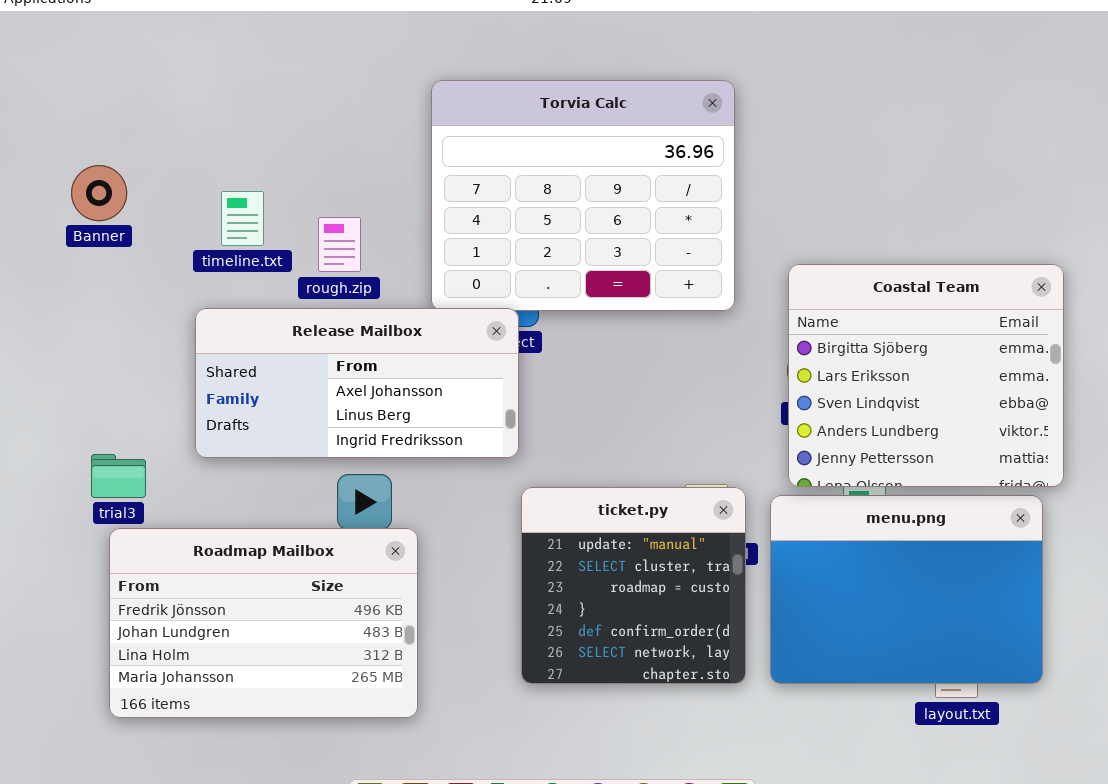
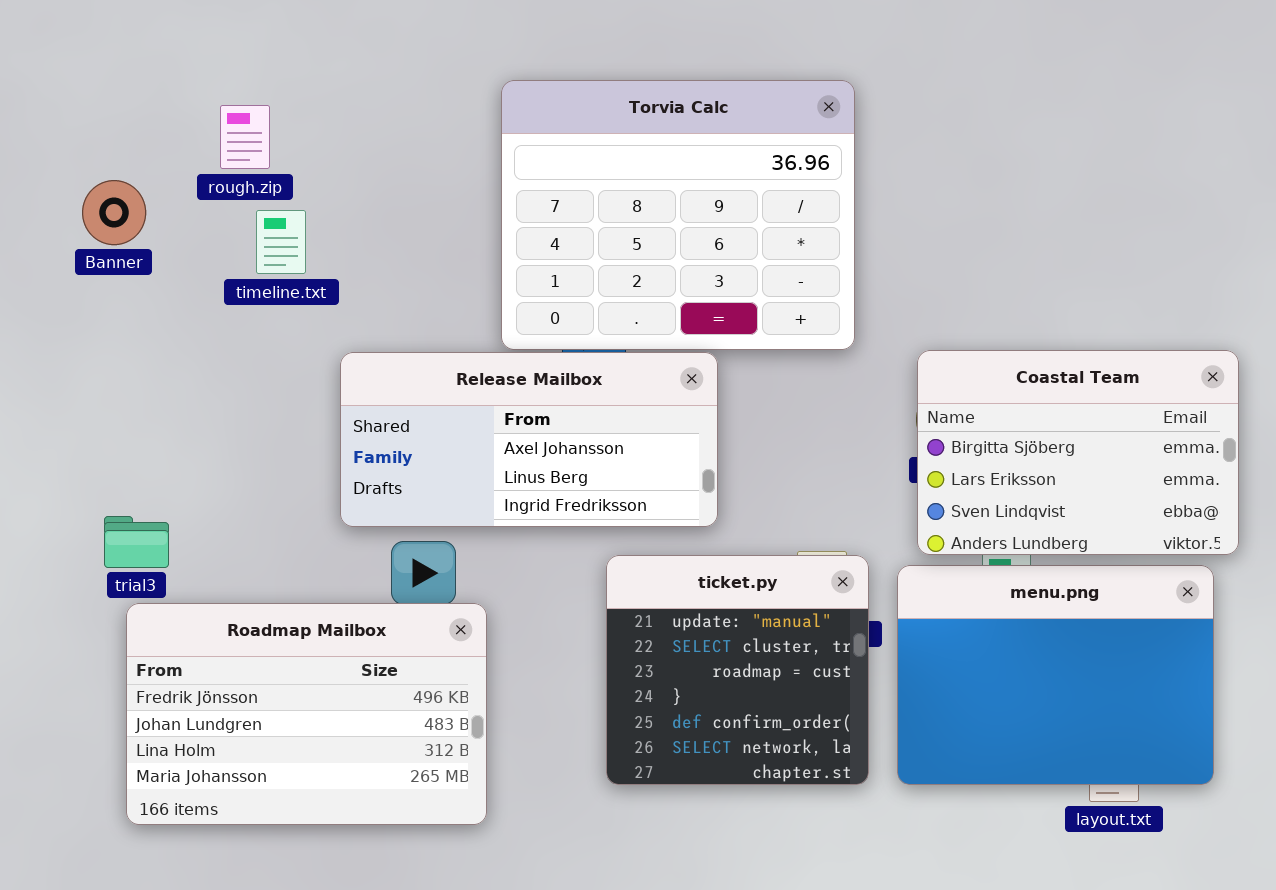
rough.zip: [318,217,361,272] -> [220,105,270,169], moved
Coastal Team: [788,264,1064,487] -> [917,350,1239,555], resized
Release Mailbox: [195,308,519,458] -> [340,352,718,527], moved

